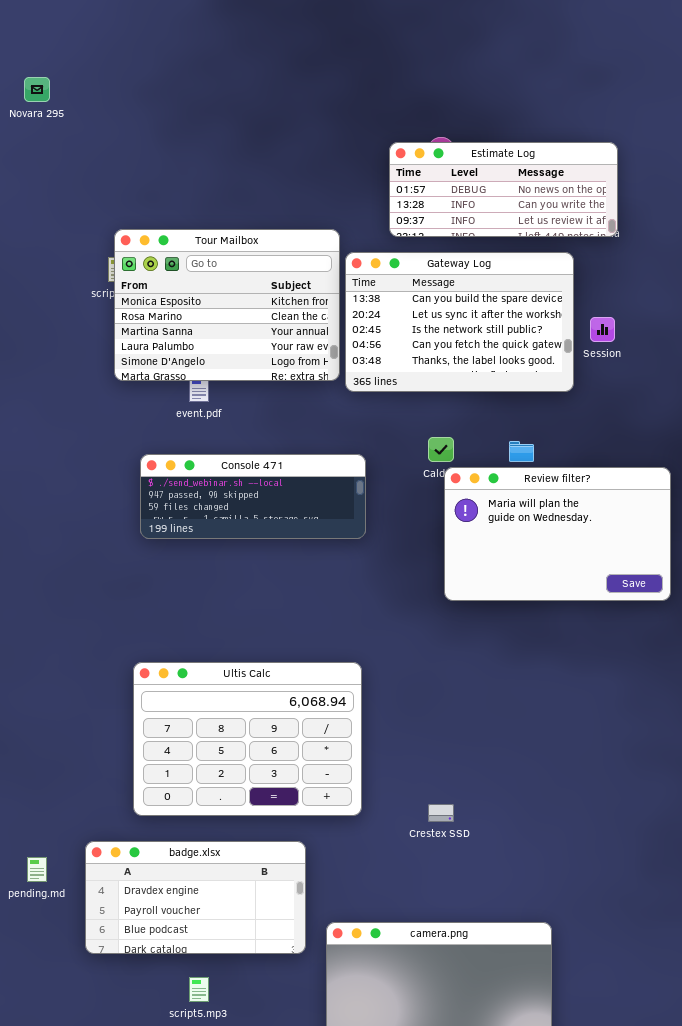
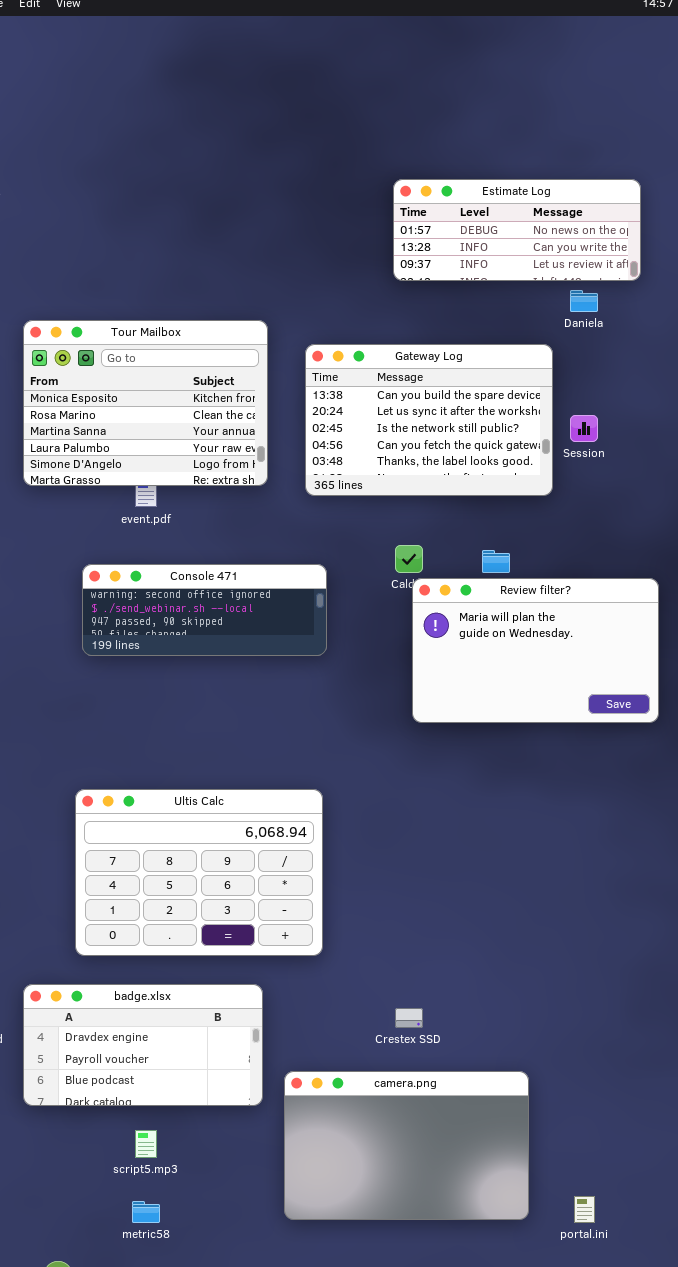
Estimate Log: [389,142,618,237] -> [393,179,641,281], moved
Tour Mailbox: [114,229,340,381] -> [23,320,268,486], moved
Console 471: [140,454,366,539] -> [82,564,327,656], scrolled up 1 row
Crestex SSD: [428,804,454,822] -> [395,1008,423,1028], moved

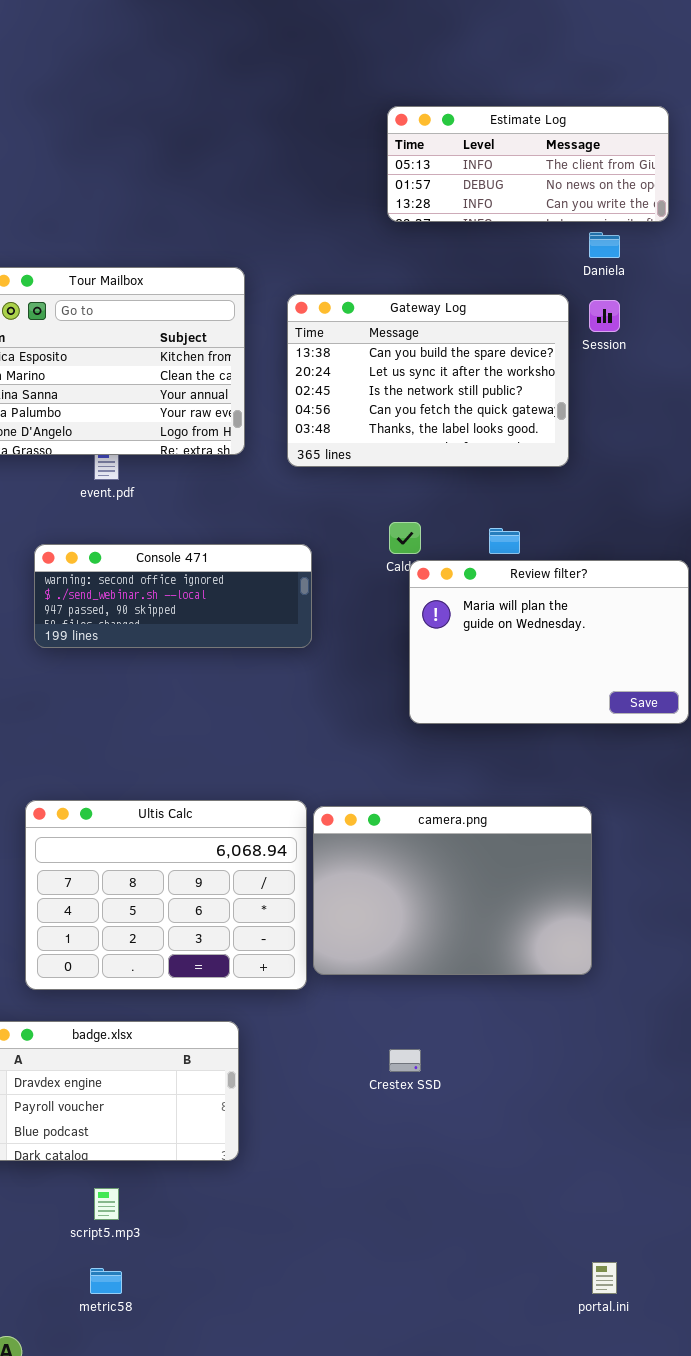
Estimate Log: [393,179,641,281] -> [387,106,669,222], scrolled up 1 row
Session: [570,415,598,442] -> [589,300,620,332], moved
camera.png: [284,1071,529,1220] -> [313,806,592,975], moved

